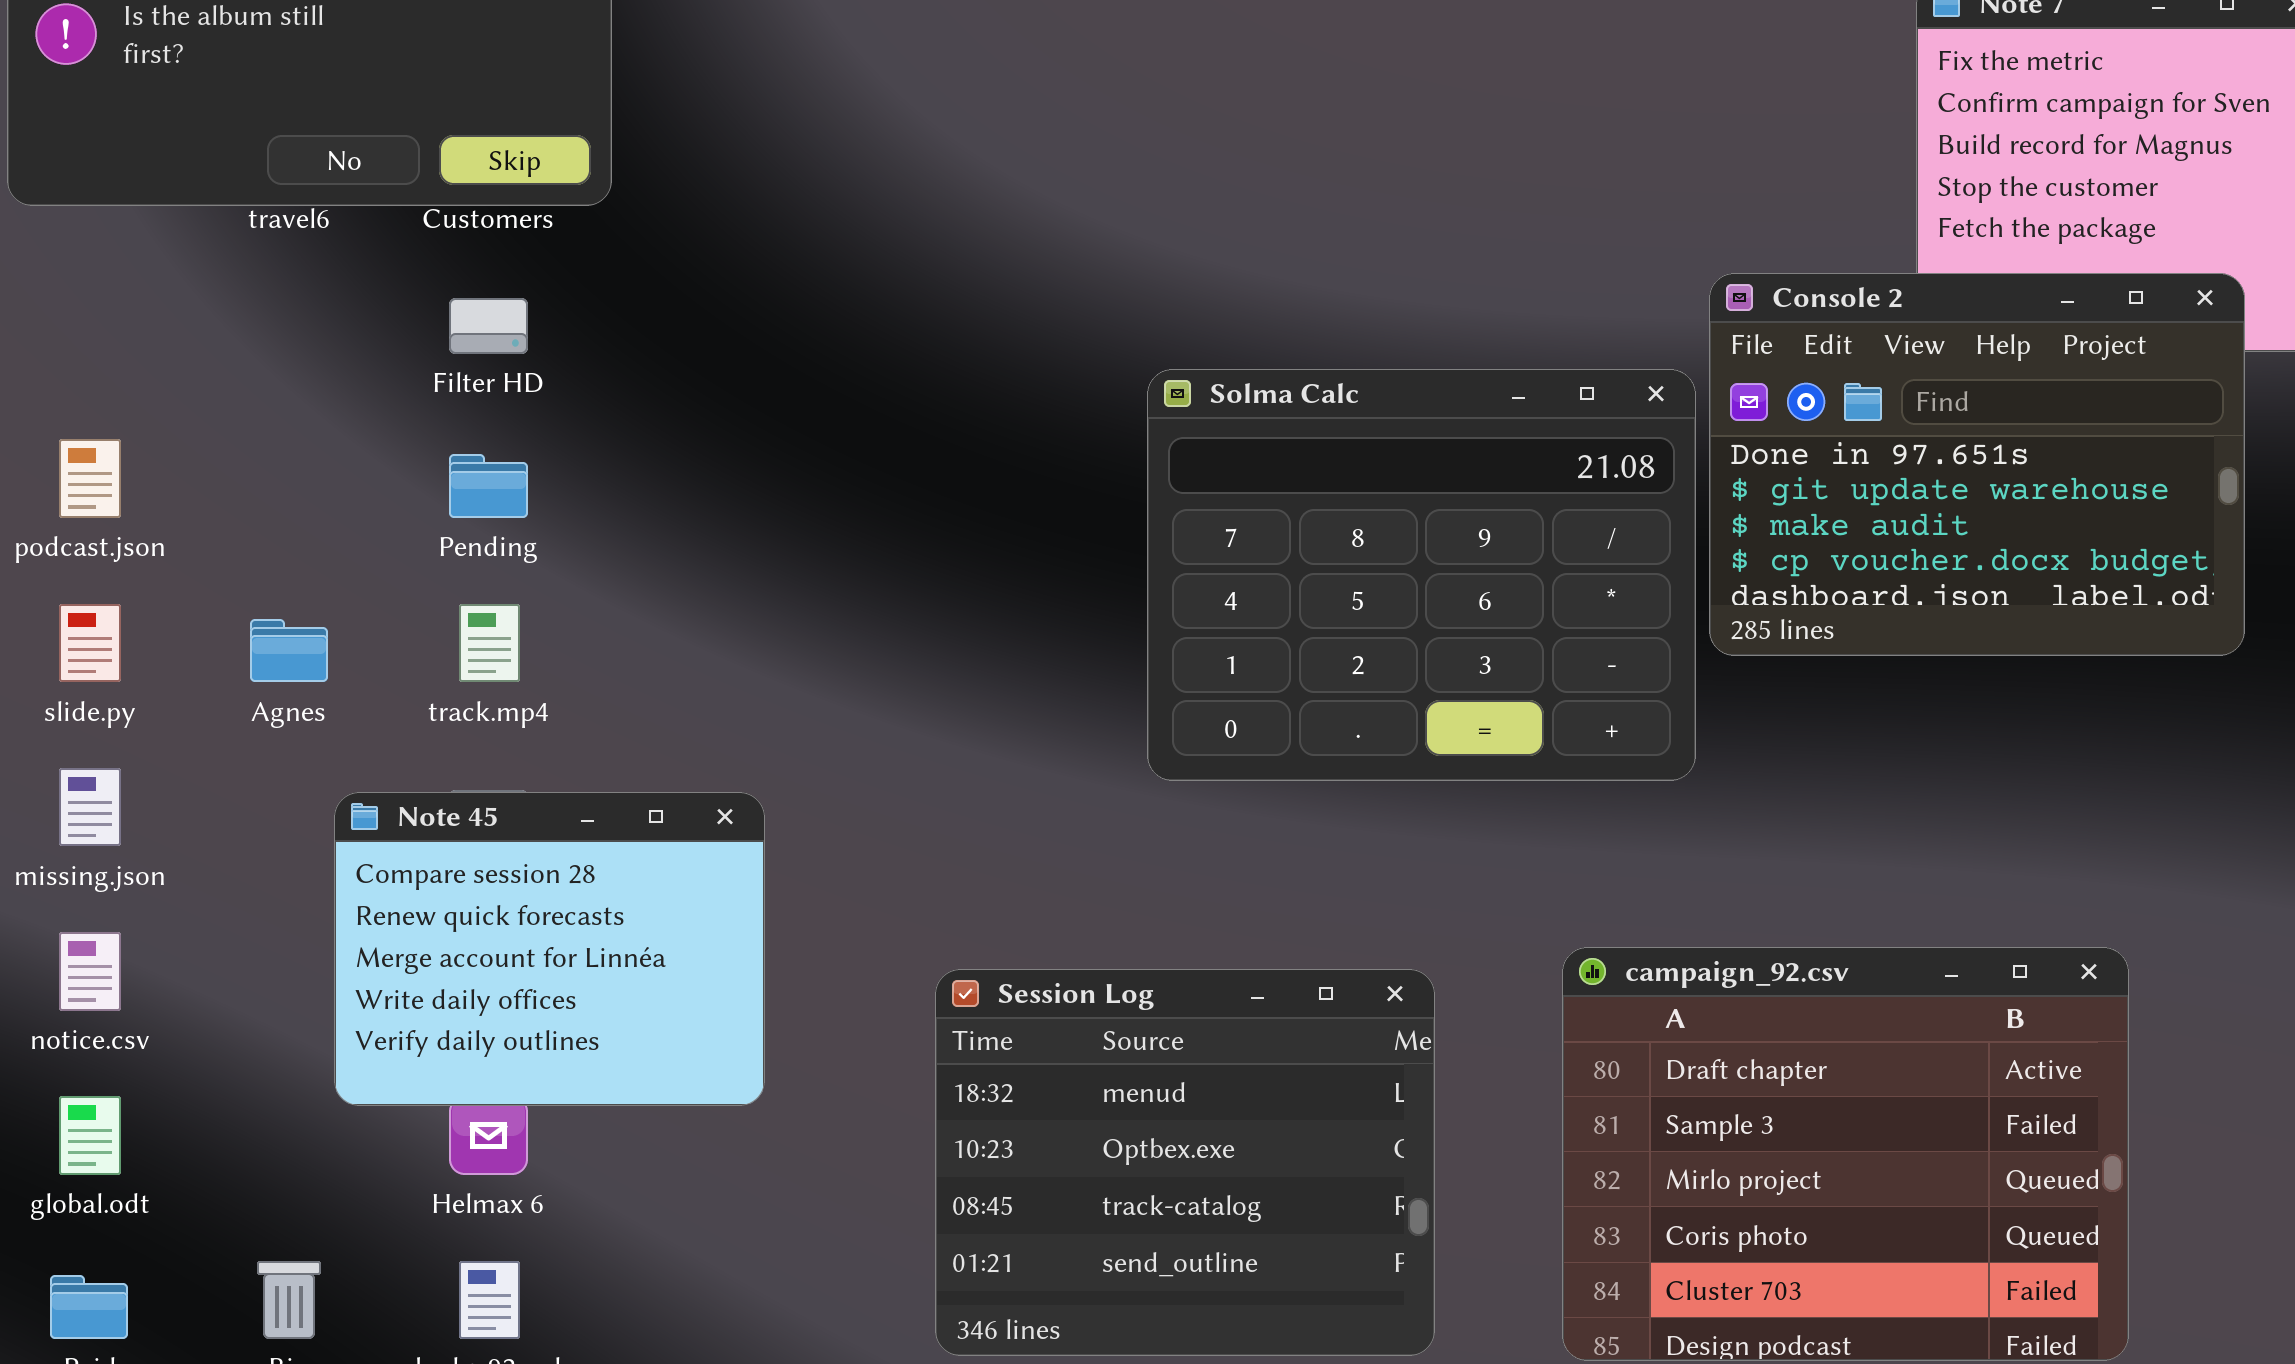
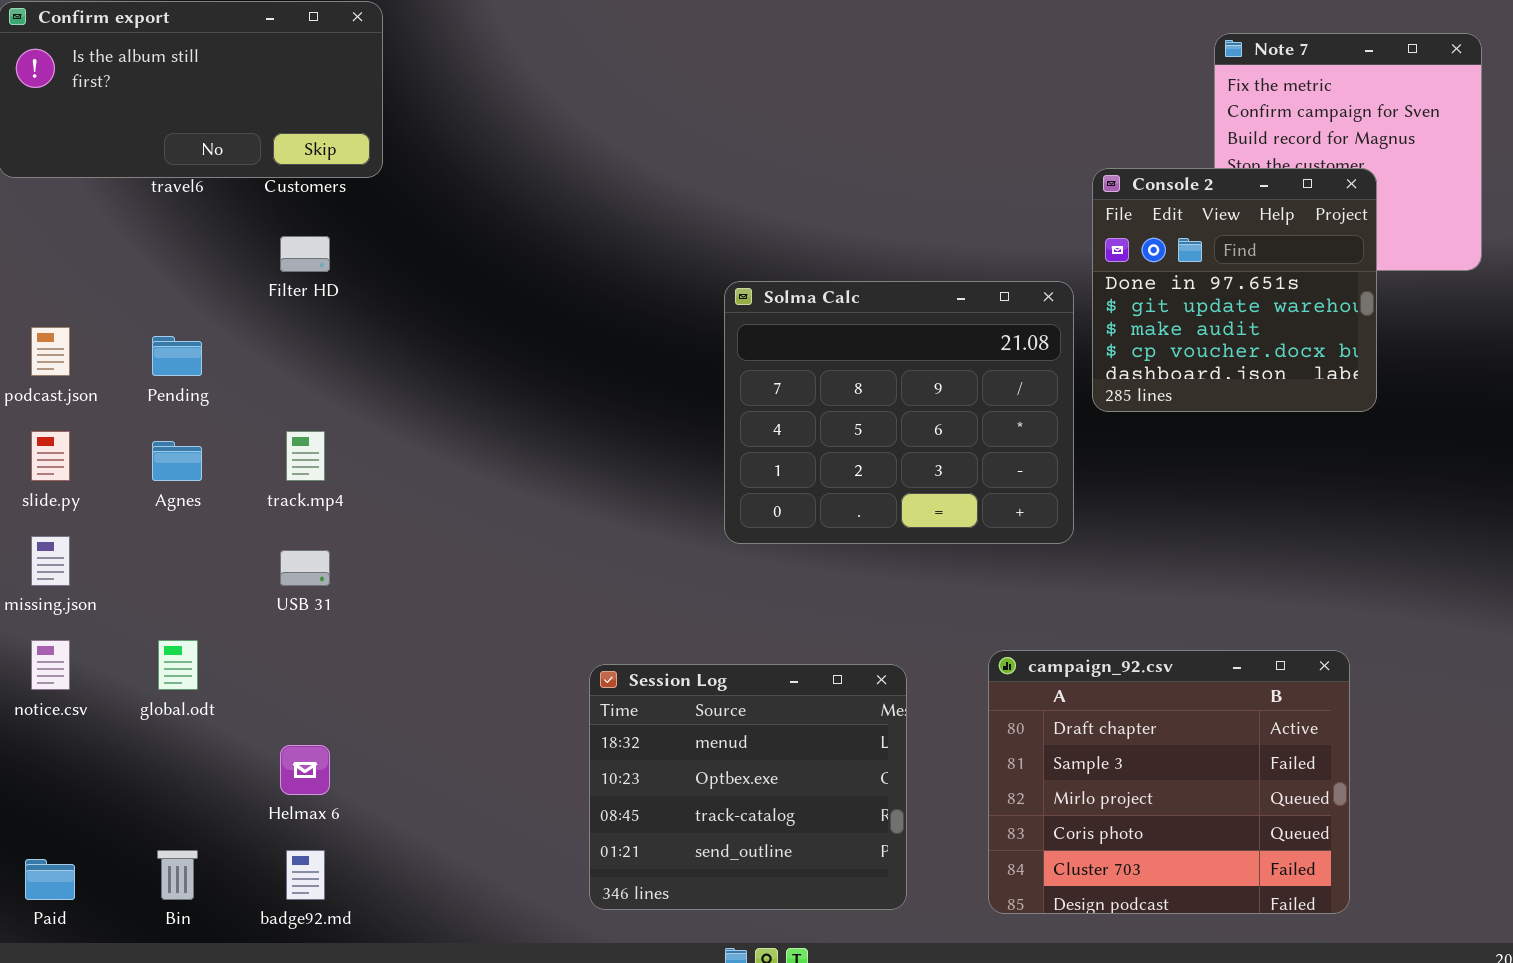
Console 2: [1709,273,2245,656] -> [1092,168,1377,412], moved, resized
Pending: [449,454,528,518] -> [152,336,202,376], moved
Note 45: [334,792,765,1106] -> none, closed
global.odt: [59,1096,121,1175] -> [158,640,198,690], moved

